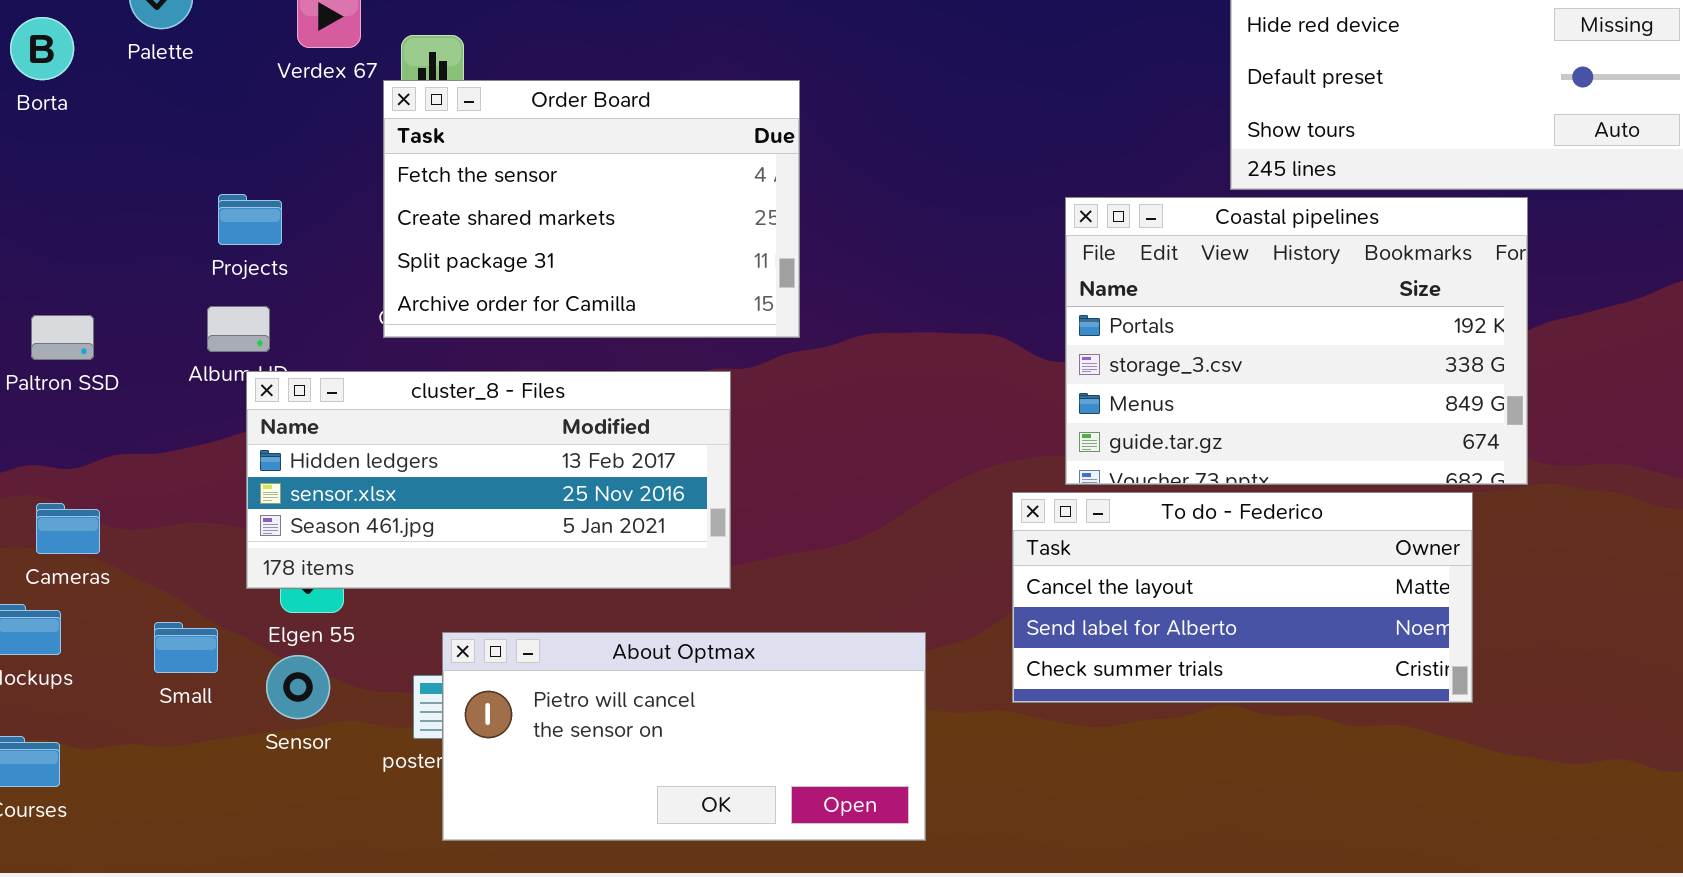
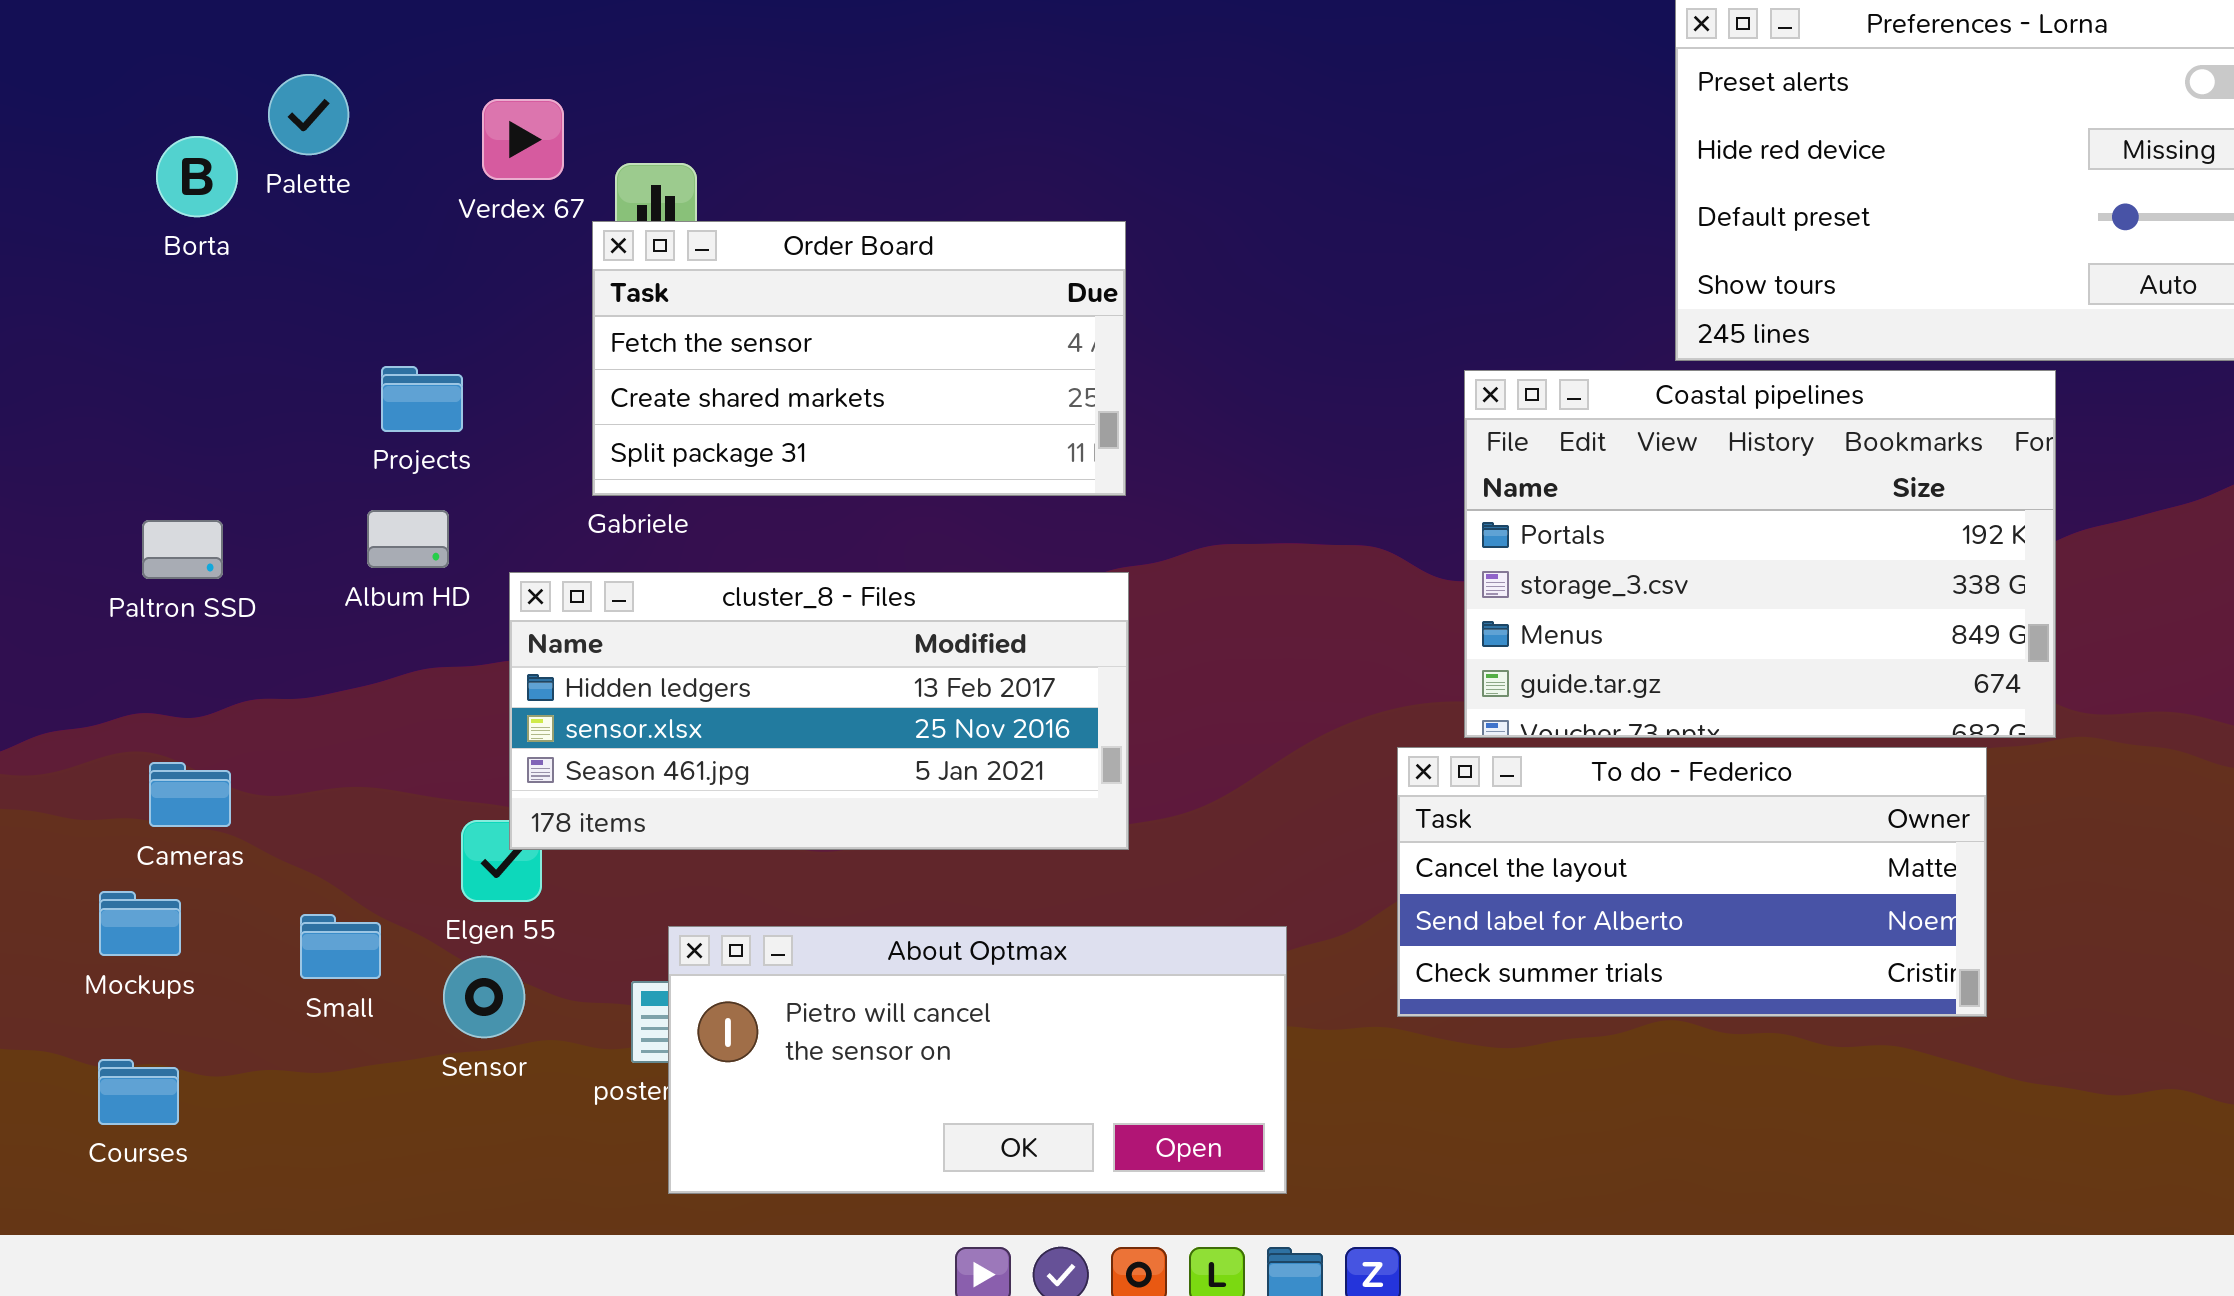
Borta: [10,17,74,80] -> [156,136,238,217], moved
Order Board: [383,80,800,338] -> [592,221,1126,496], resized
cluster_8 - Files: [246,371,731,589] -> [509,572,1129,850], moved

